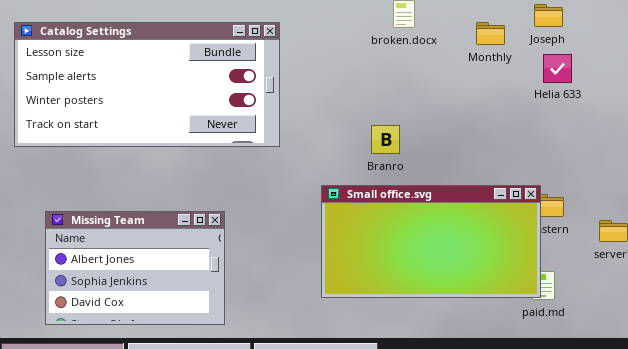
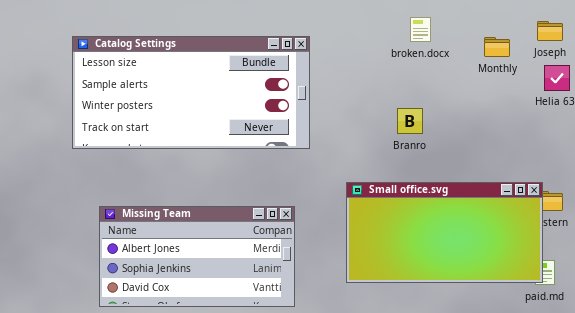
Branro: [371,125,400,154] -> [397,108,423,134], moved
Missing Team: [45,211,225,325] -> [99,206,295,307], resized

